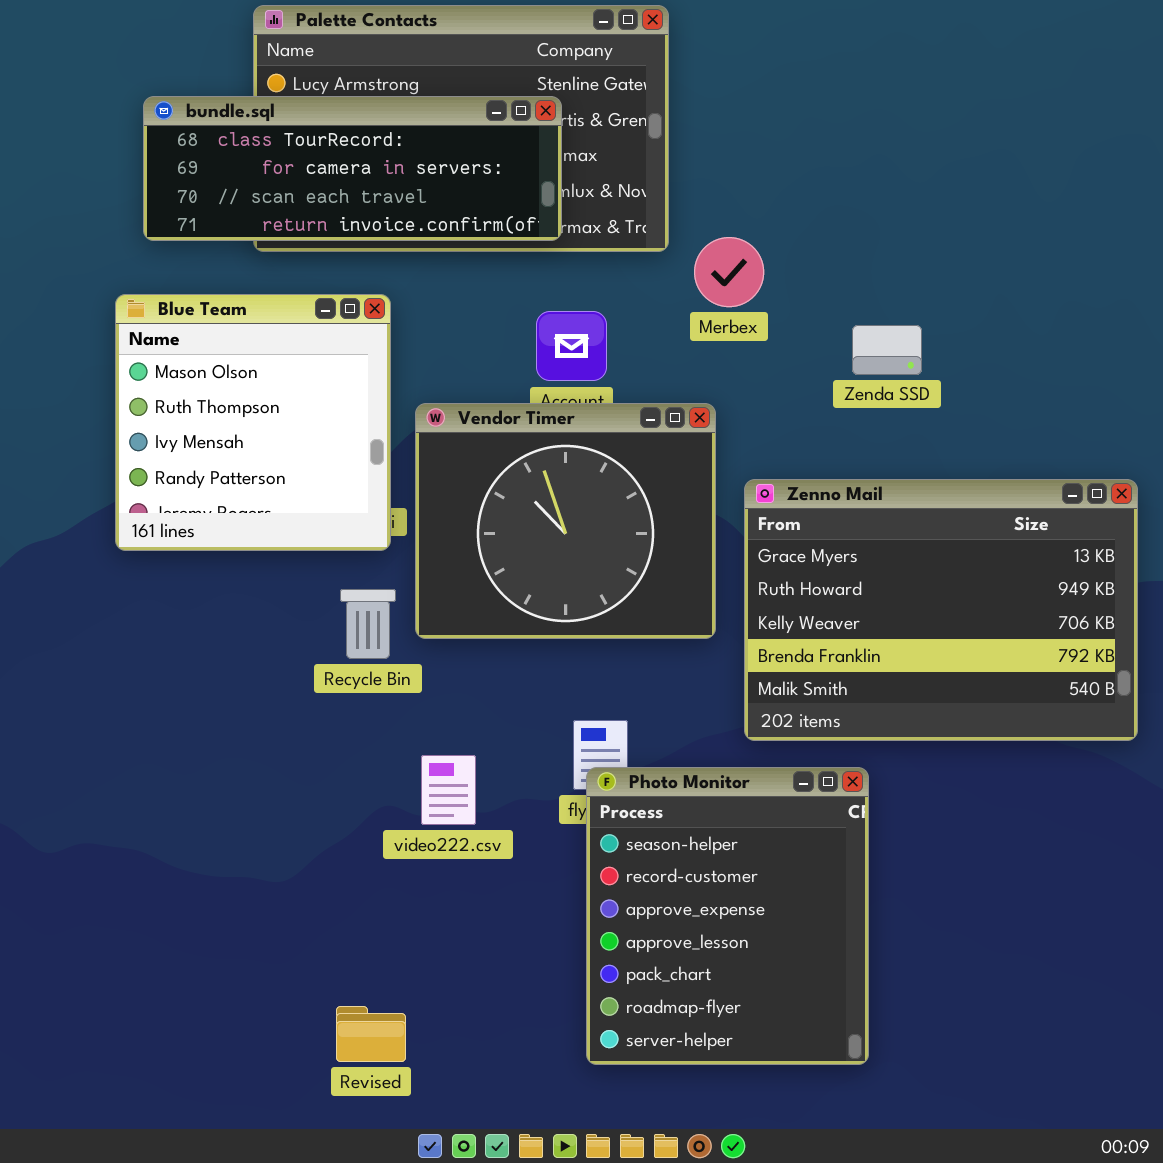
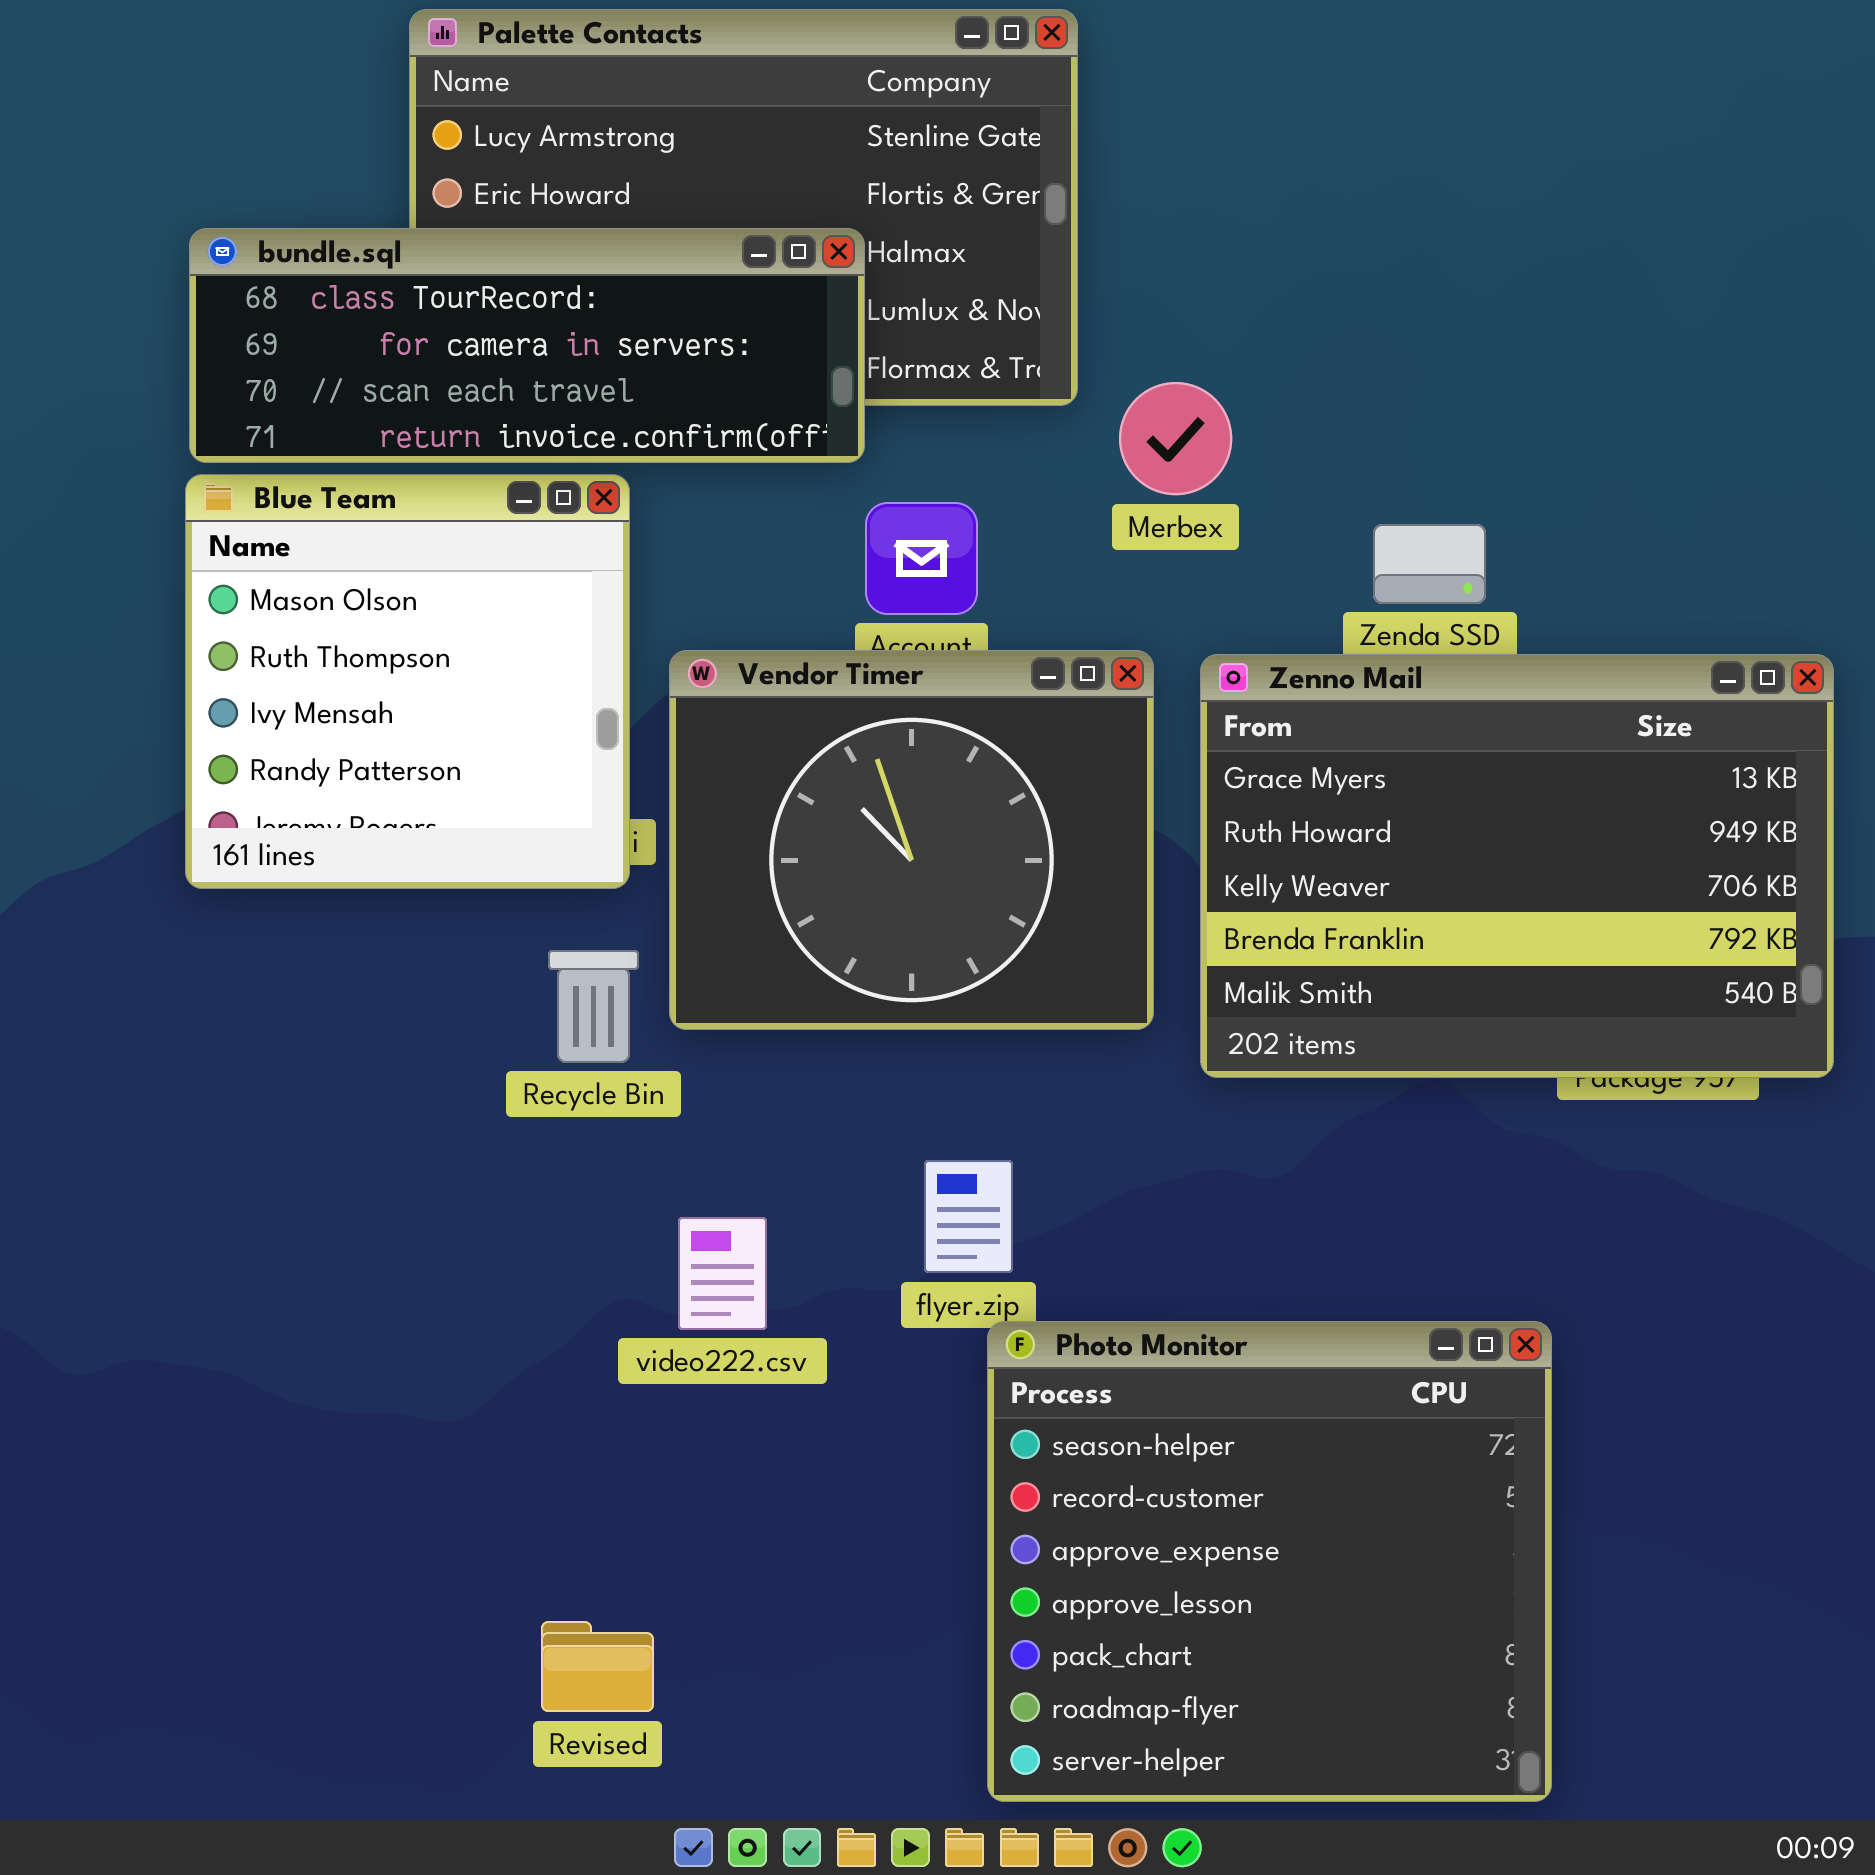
bundle.sql: [143,96,562,241] -> [189,228,865,463], moved
Zenno Mail: [744,479,1138,741] -> [1200,654,1834,1078], moved
Photo Monitor: [586,767,869,1065] -> [987,1321,1552,1802], moved, resized

